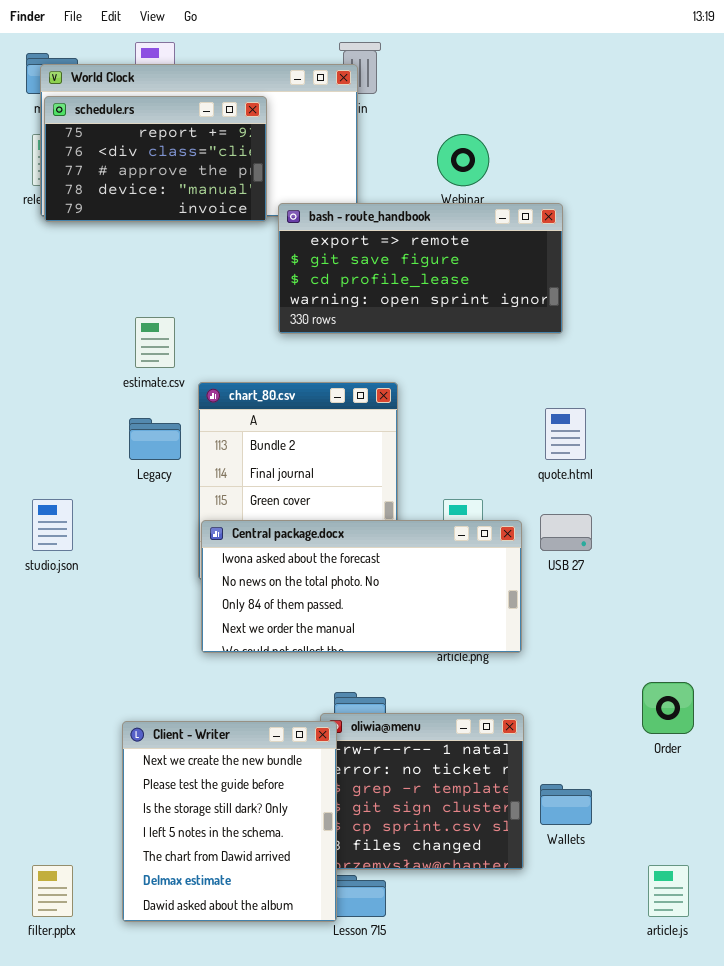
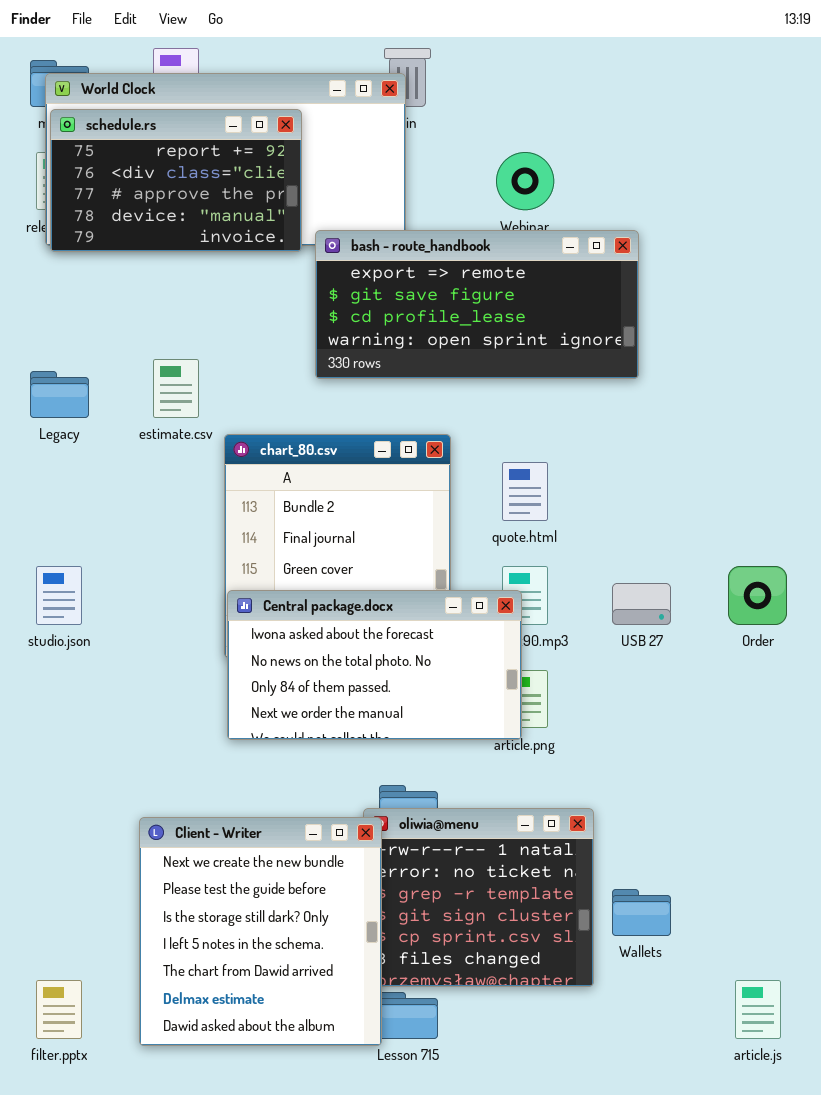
quote.html: [545,408,586,460] -> [502,462,548,521], moved
Legacy: [129,418,181,460] -> [30,371,89,418], moved
Central package.docx: [201,520,522,653] -> [227,590,522,740], resized
Order: [642,682,694,734] -> [728,566,787,625], moved

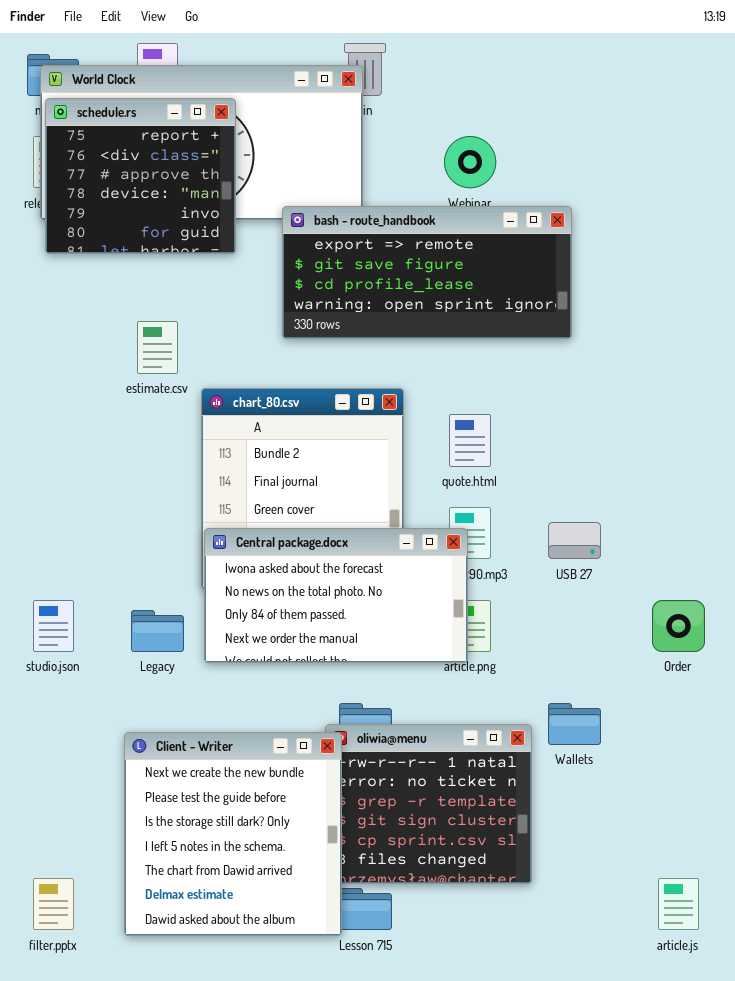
schedule.rs: [50,109,302,252] -> [45,98,236,254], resized
Legacy: [30,371,89,418] -> [131,610,184,652], moved
studio.json: [36,566,82,625] -> [33,600,74,652], moved
Order: [728,566,787,625] -> [652,600,705,652], moved
Wallets: [612,889,671,936] -> [548,703,601,745], moved

